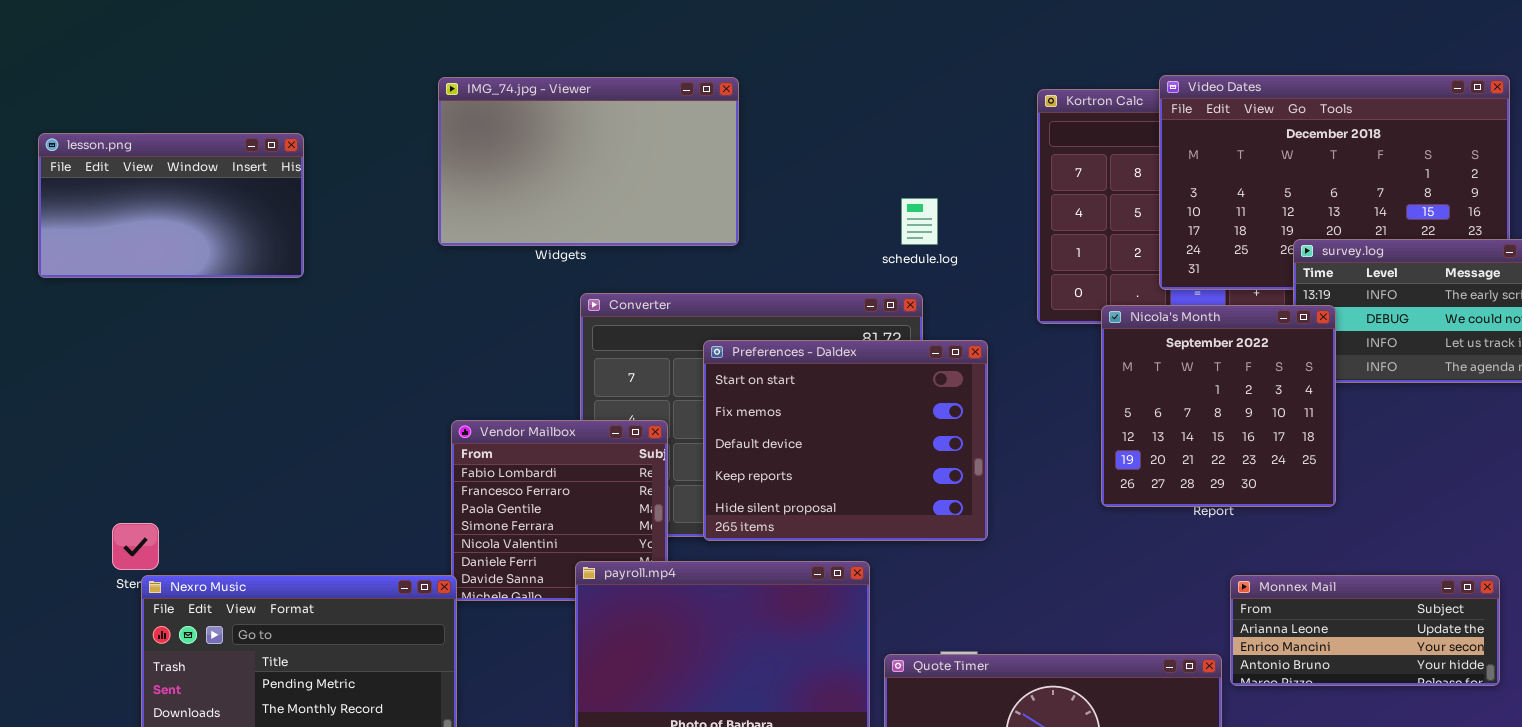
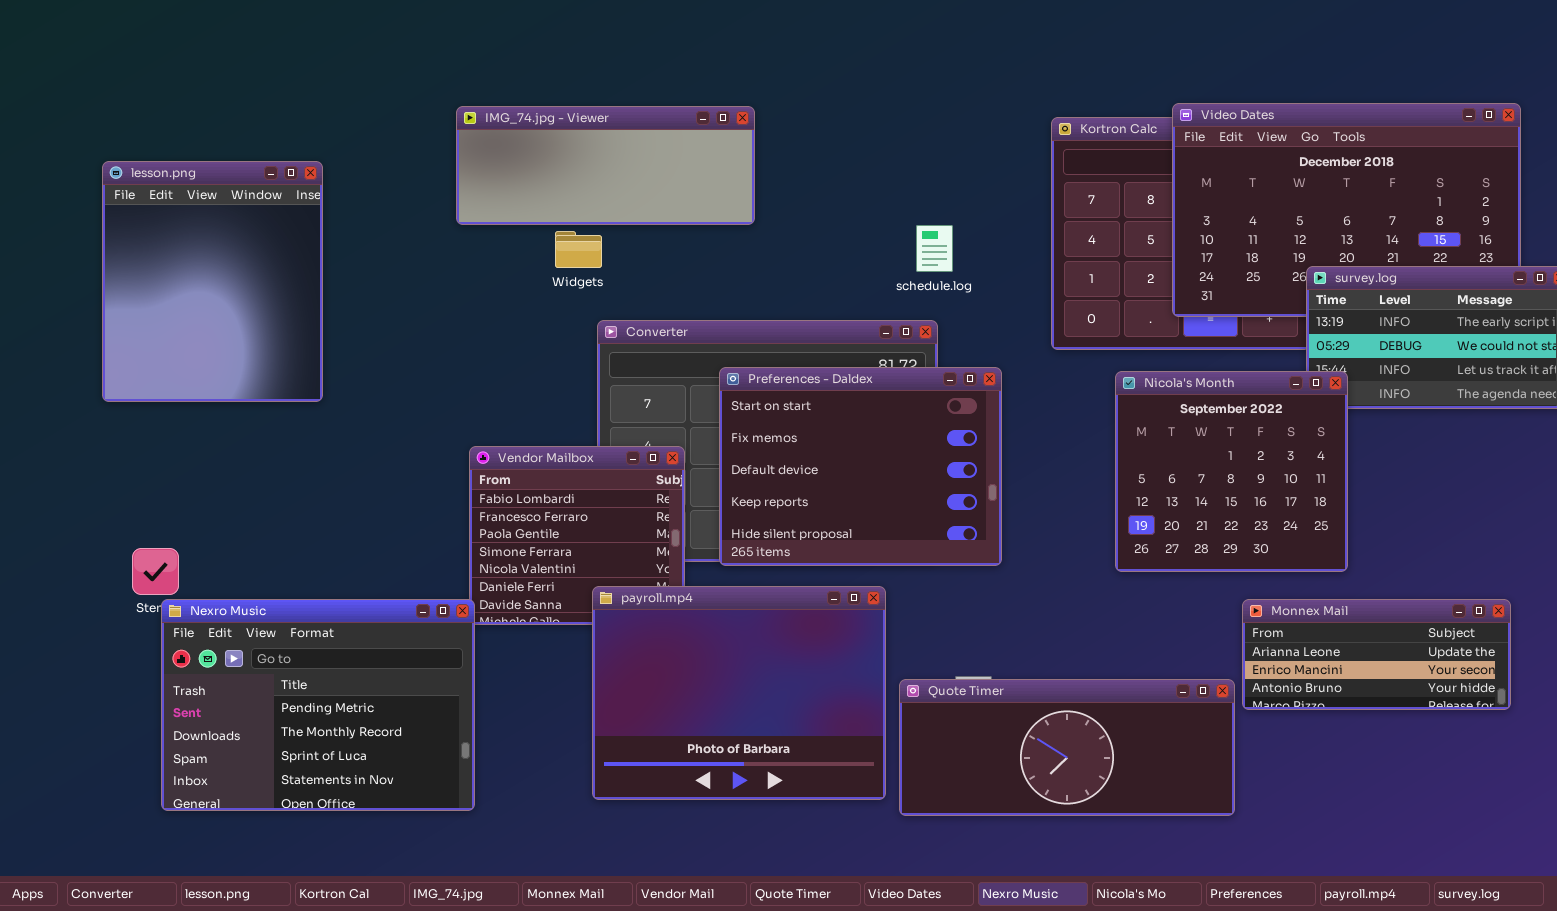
IMG_74.jpg - Viewer: [438,77,739,246] -> [456,106,755,225], resized
lesson.png: [38,133,304,278] -> [102,161,323,402], resized
Nicola's Month: [1101,305,1336,507] -> [1115,371,1348,572], moved

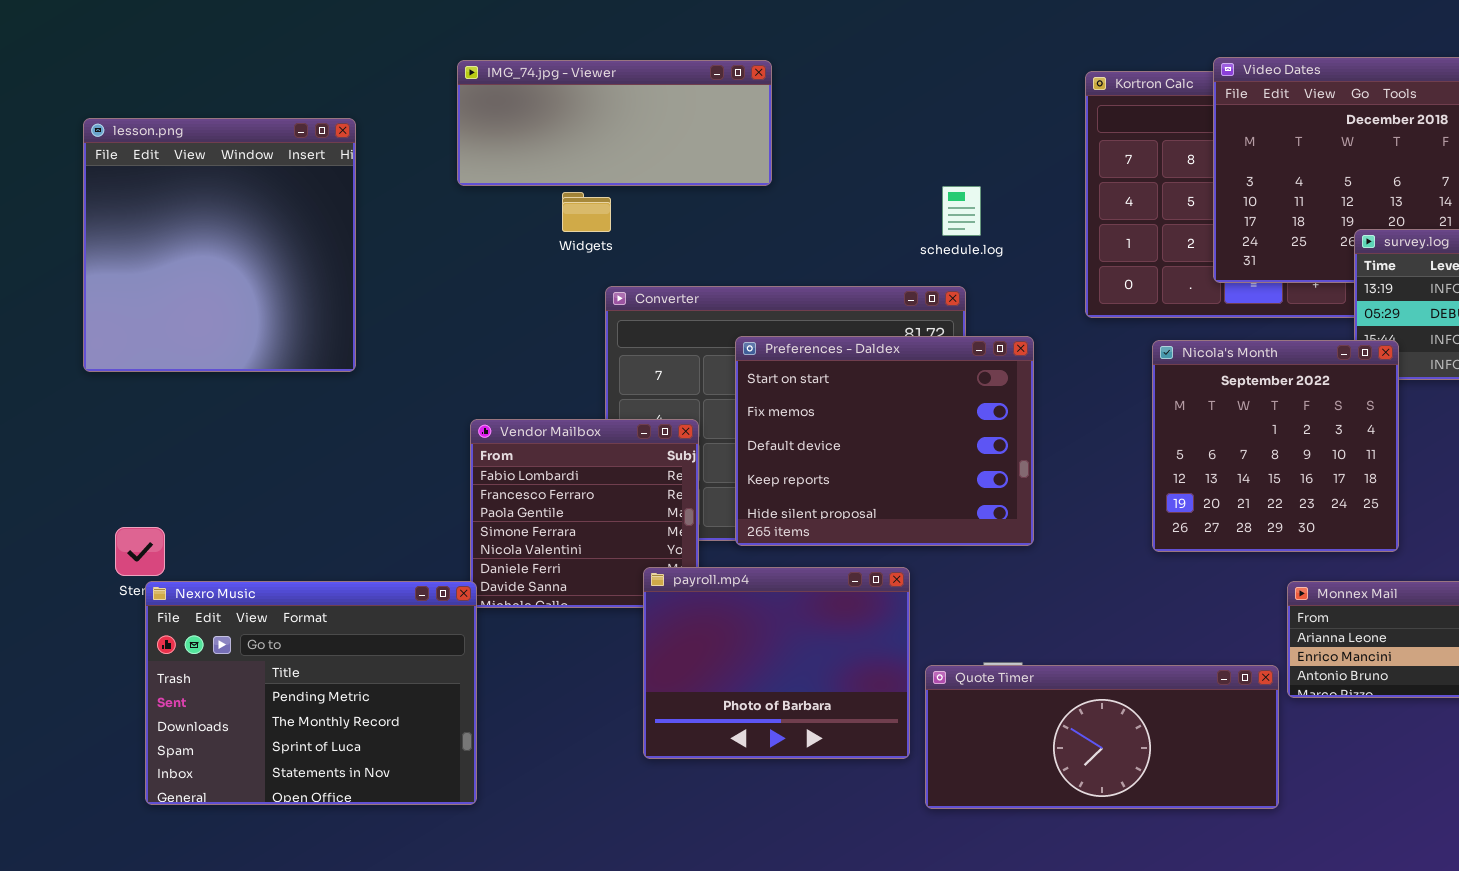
lesson.png: [102,161,323,402] -> [83,118,356,372], resized
payroll.mp4: [592,586,886,800] -> [643,567,910,759], resized

